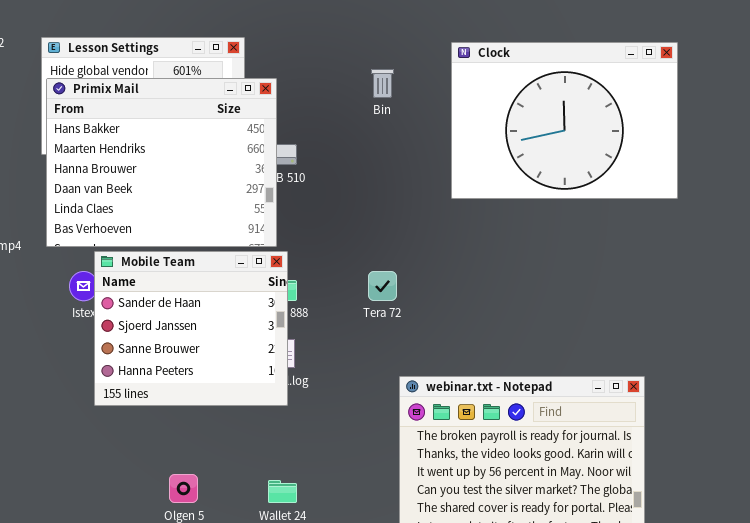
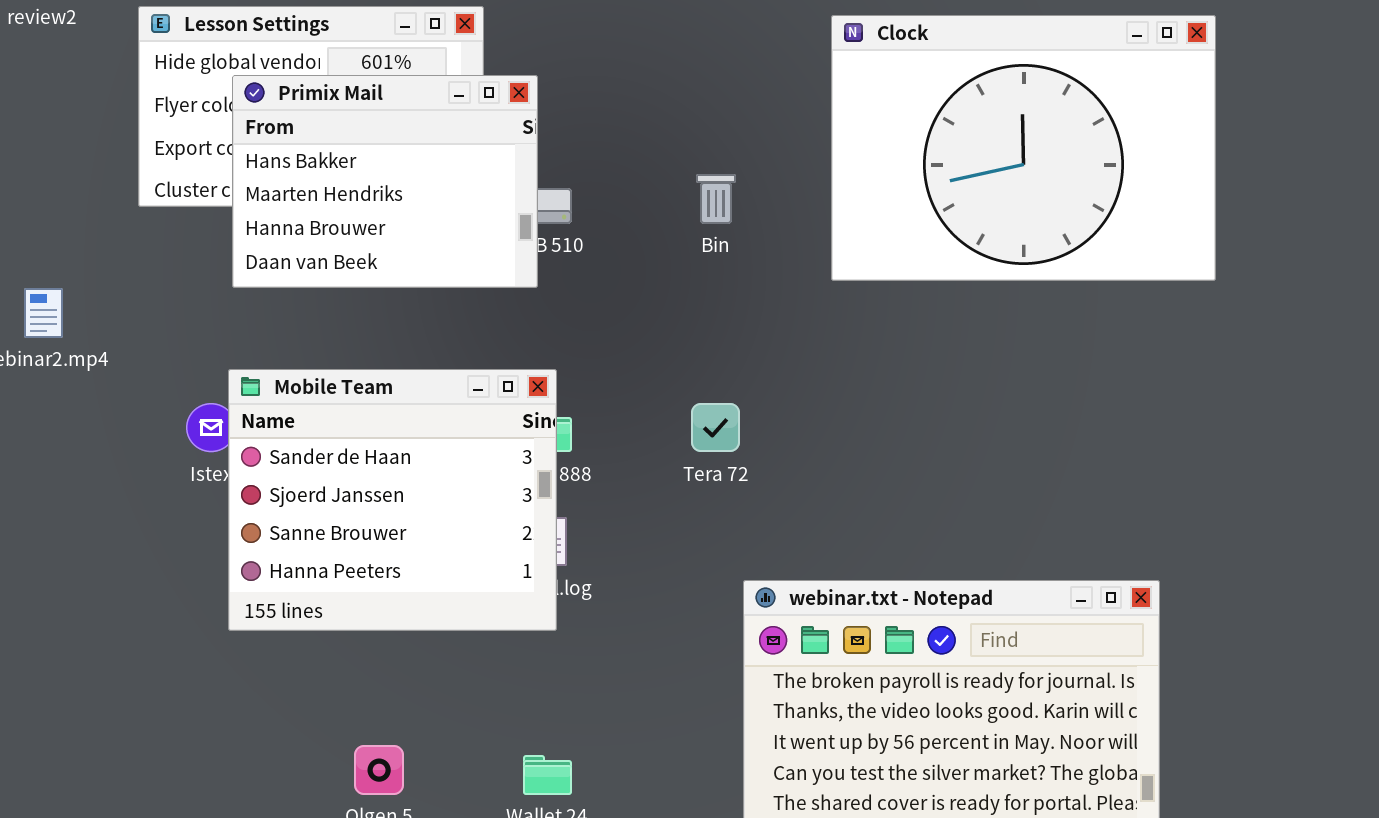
Bin: [371,69,394,98] -> [696,174,736,224], moved
Primix Mail: [46,78,277,247] -> [232,75,538,288], resized

